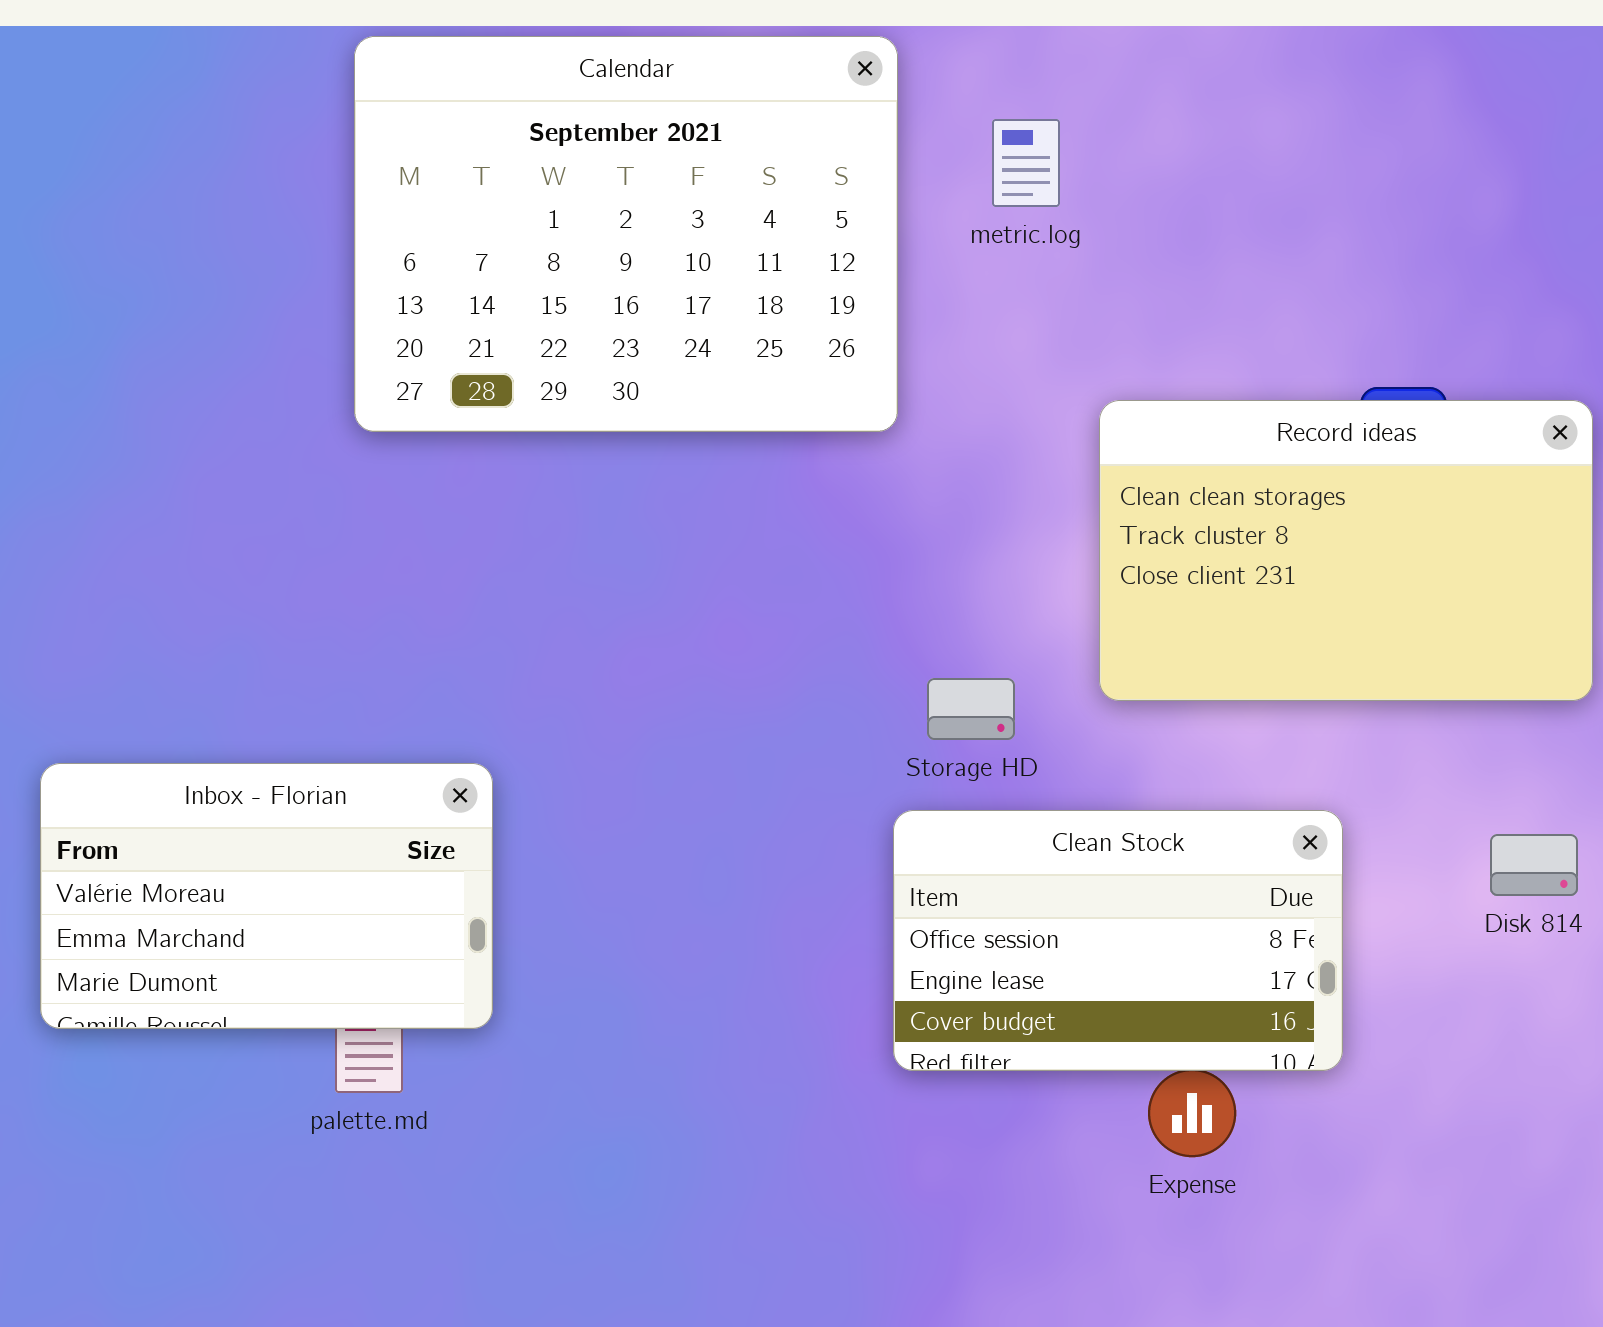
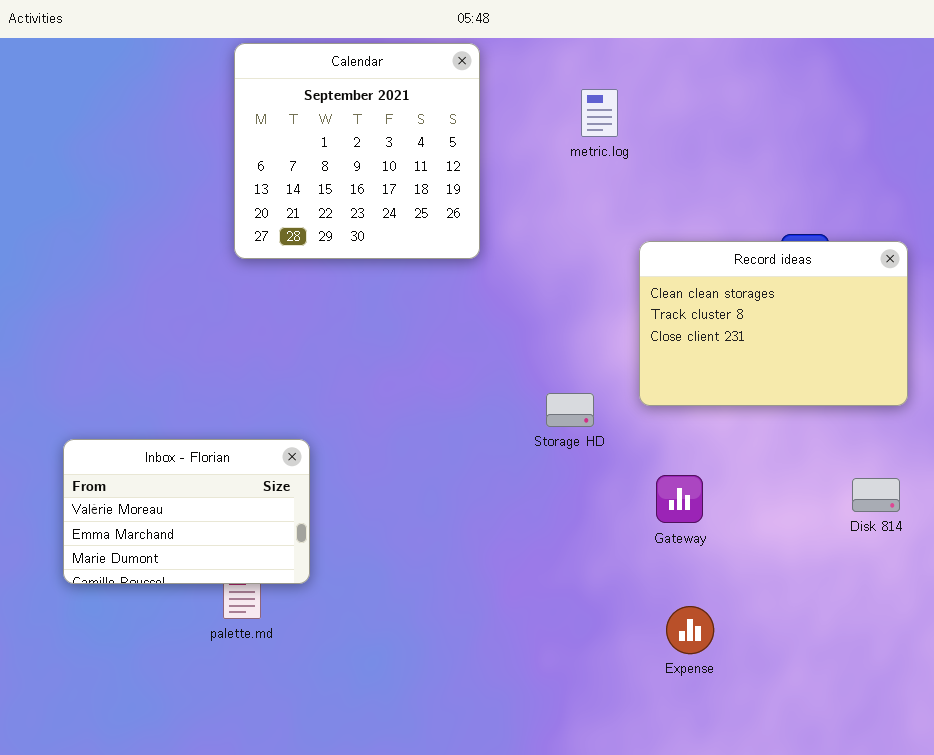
Calendar: [354,36,898,432] -> [234,43,480,259], resized
Clean Stock: [893,810,1343,1071] -> none, closed

